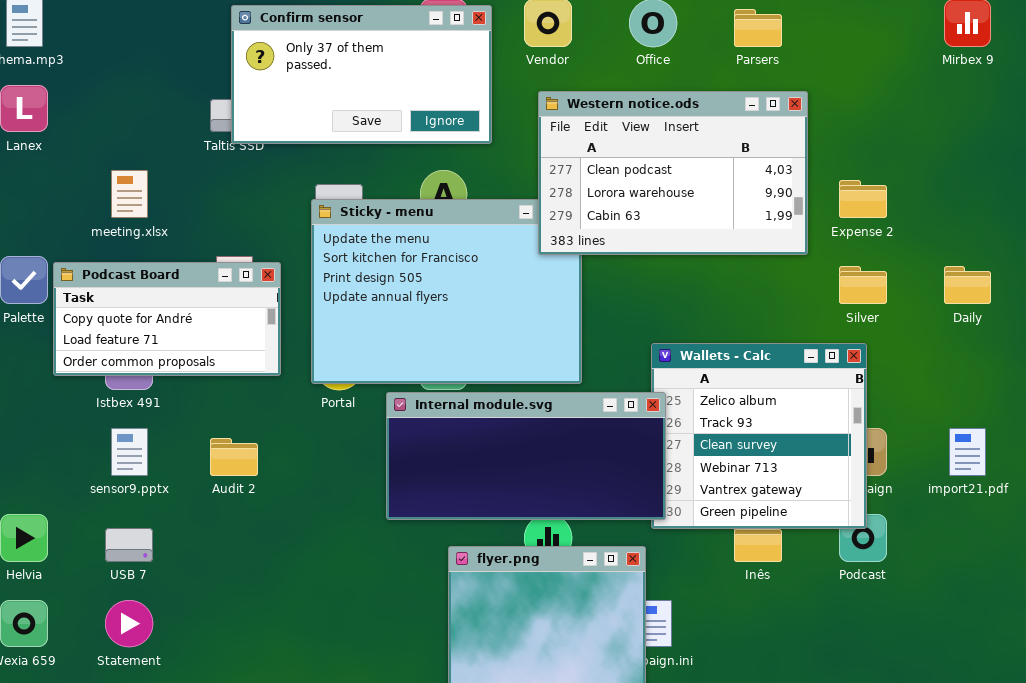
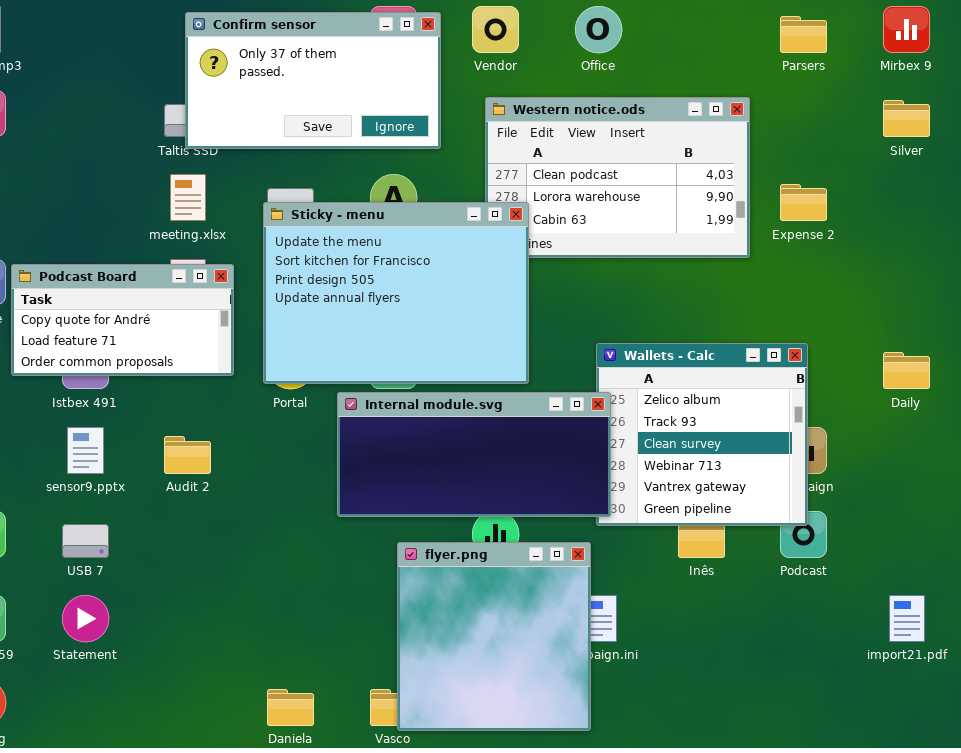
Parsers: [734,9,782,47] -> [780,16,827,53], moved
meeting.xlsx: [111,170,148,218] -> [170,174,206,221], moved
Sticky - menu: [311,199,582,384] -> [263,202,529,384], raised
Silver: [839,266,887,304] -> [883,100,930,137], moved
Daily: [944,266,991,304] -> [883,352,930,389], moved
import21.pdf: [949,428,986,476] -> [889,595,925,642], moved

